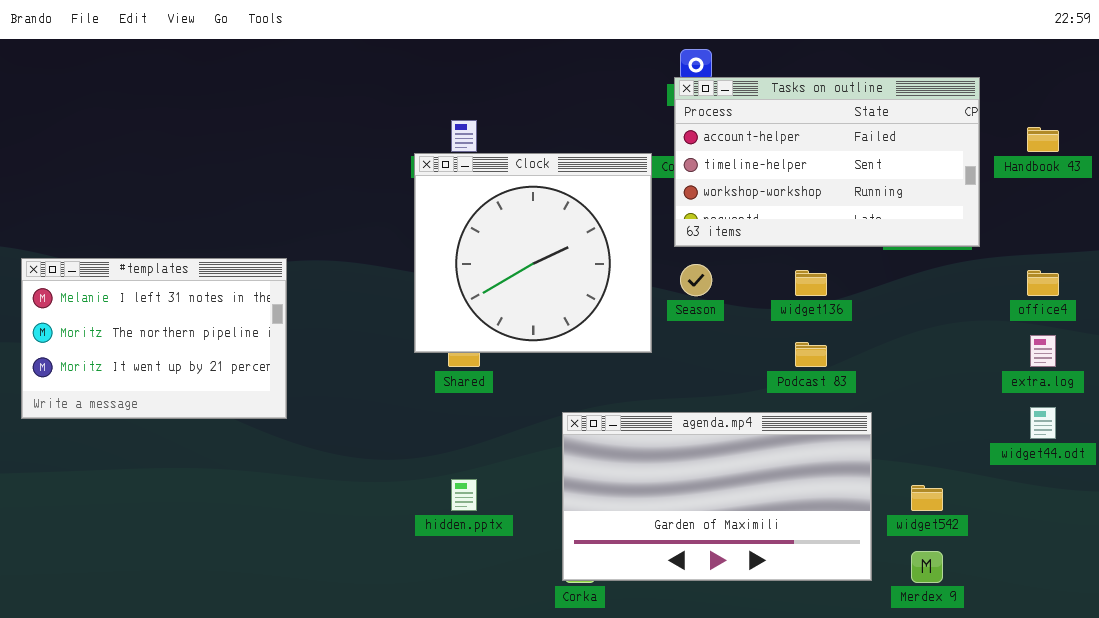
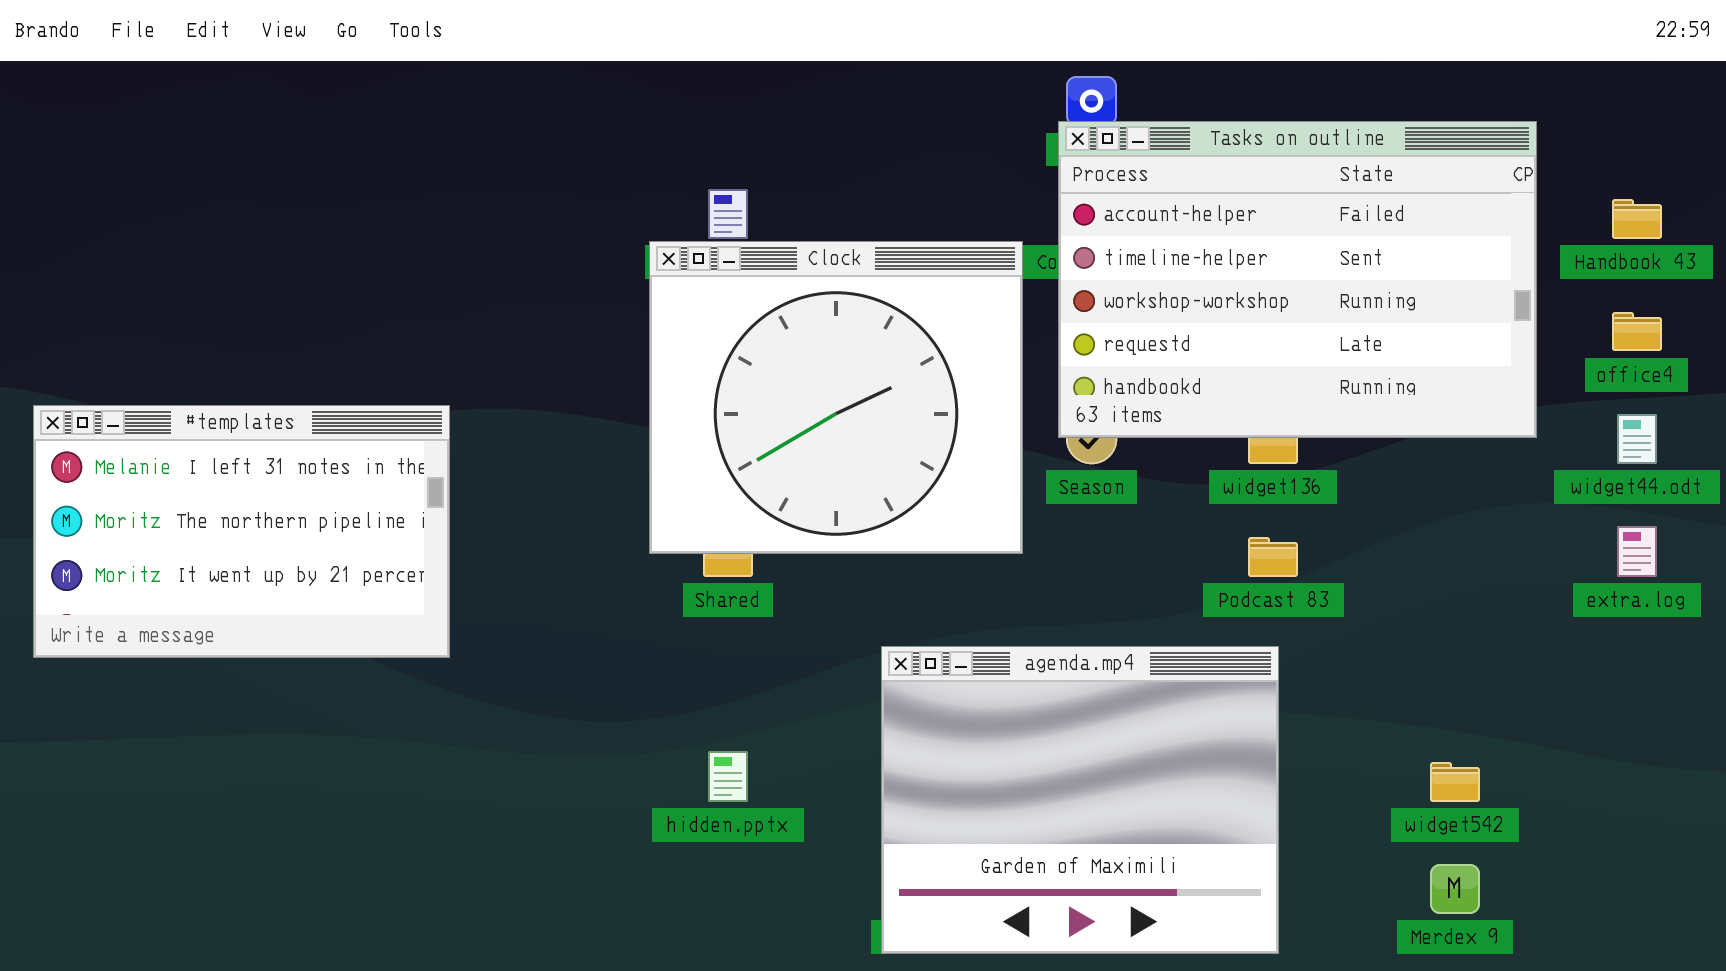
Tasks on outline: [674,77,980,247] -> [1058,121,1537,438], resized
office4: [1027,270,1059,296] -> [1612,312,1662,351], moved
widget44.odt: [1030,407,1056,439] -> [1617,414,1657,464], moved
agenda.mp4: [562,412,872,581] -> [881,646,1279,954], resized

